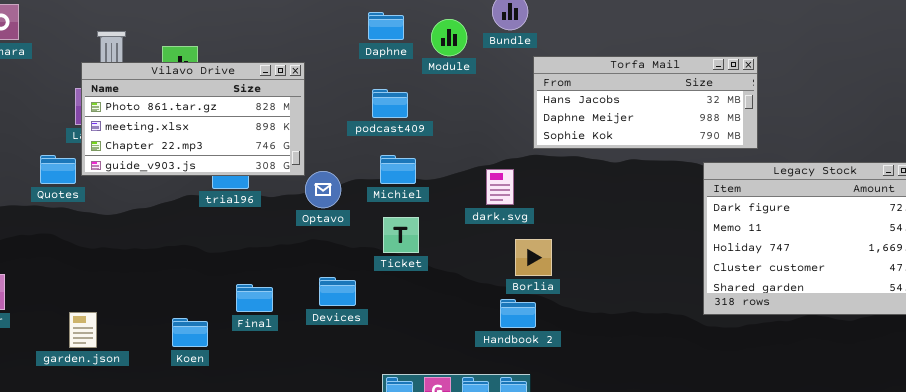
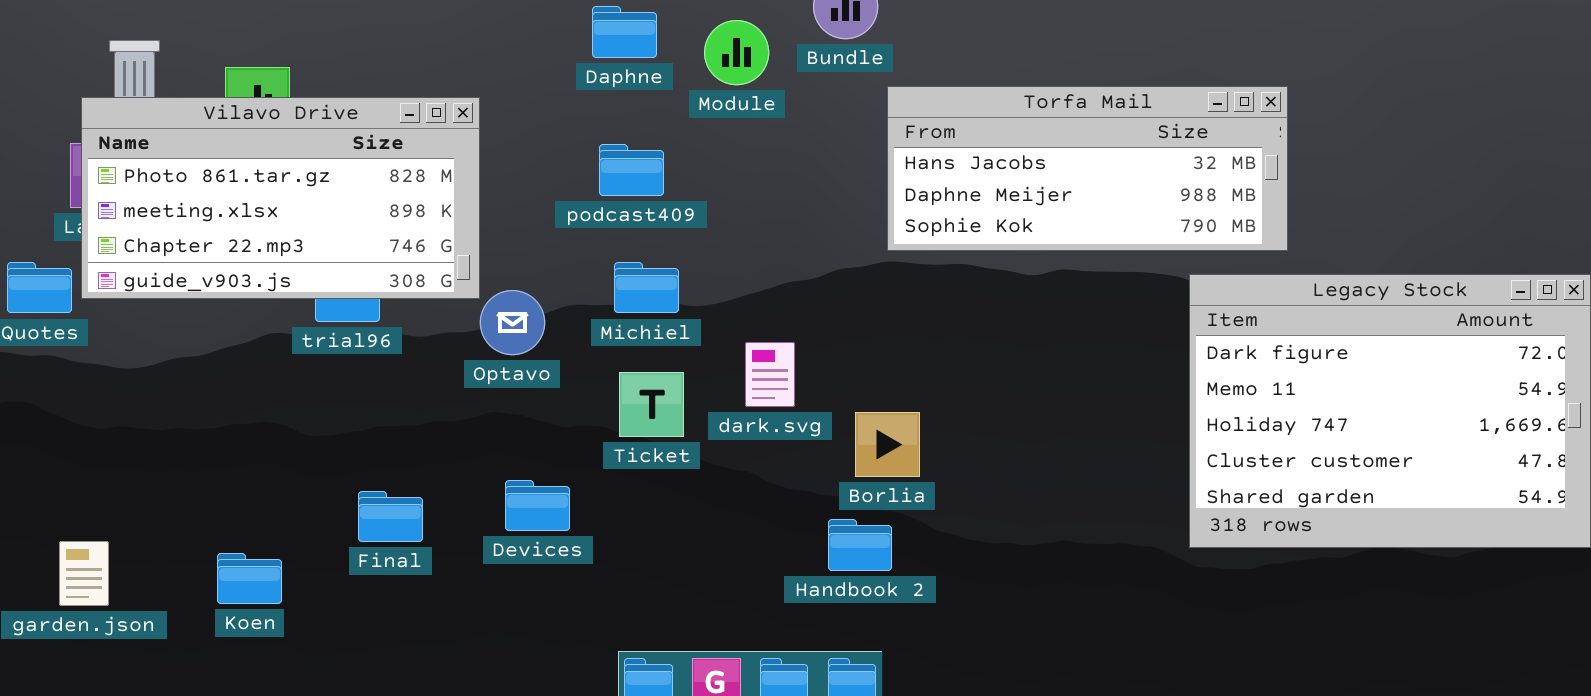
dark.svg: [486,169,514,205] -> [745,342,795,407], moved
Koen: [172,318,208,347] -> [217,553,282,604], moved

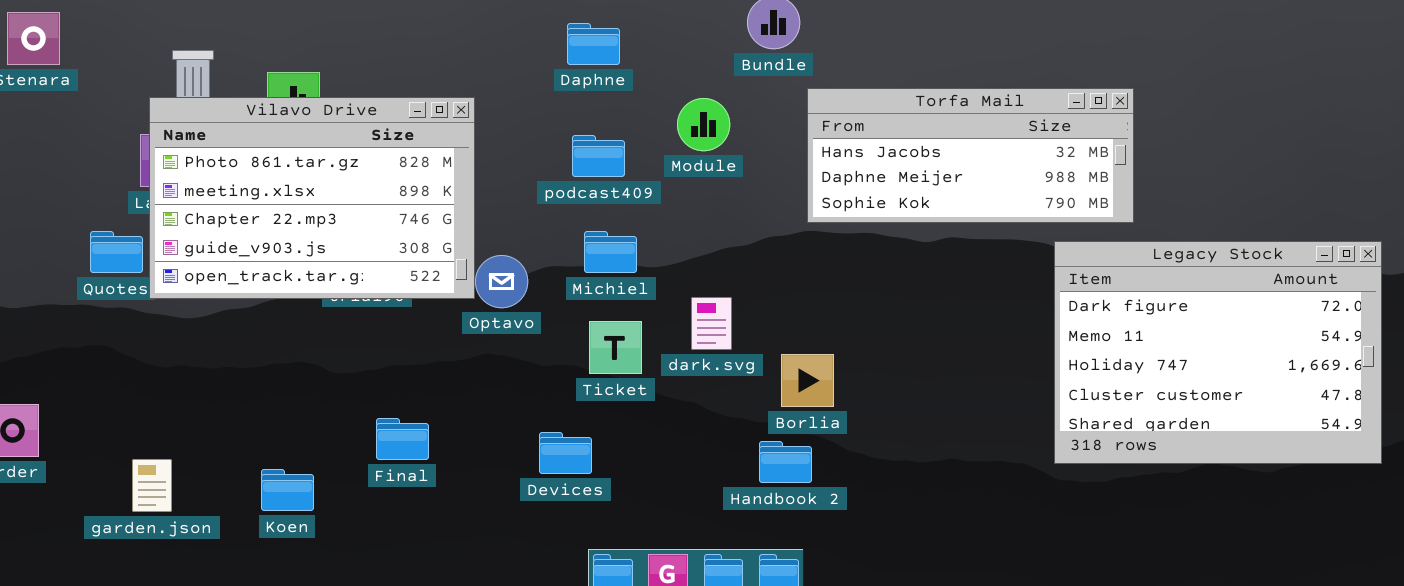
Module: [704,20,769,85] -> [677,98,730,151], moved
Vilavo Drive: [81,97,480,299] -> [149,97,475,299], resized
Devices: [505,480,570,531] -> [539,432,592,474], moved

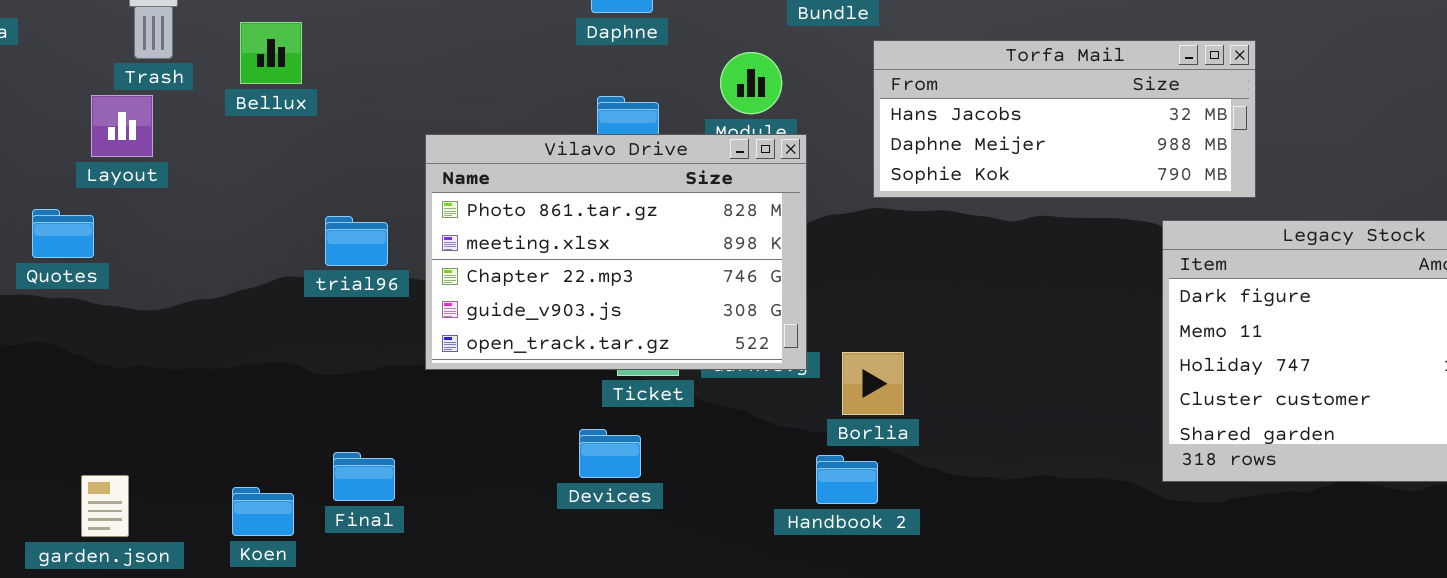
Vilavo Drive: [149,97,475,299] -> [425,134,807,370], moved
Final: [376,418,429,460] -> [333,452,395,501], moved
Devices: [539,432,592,474] -> [579,429,641,478], moved

